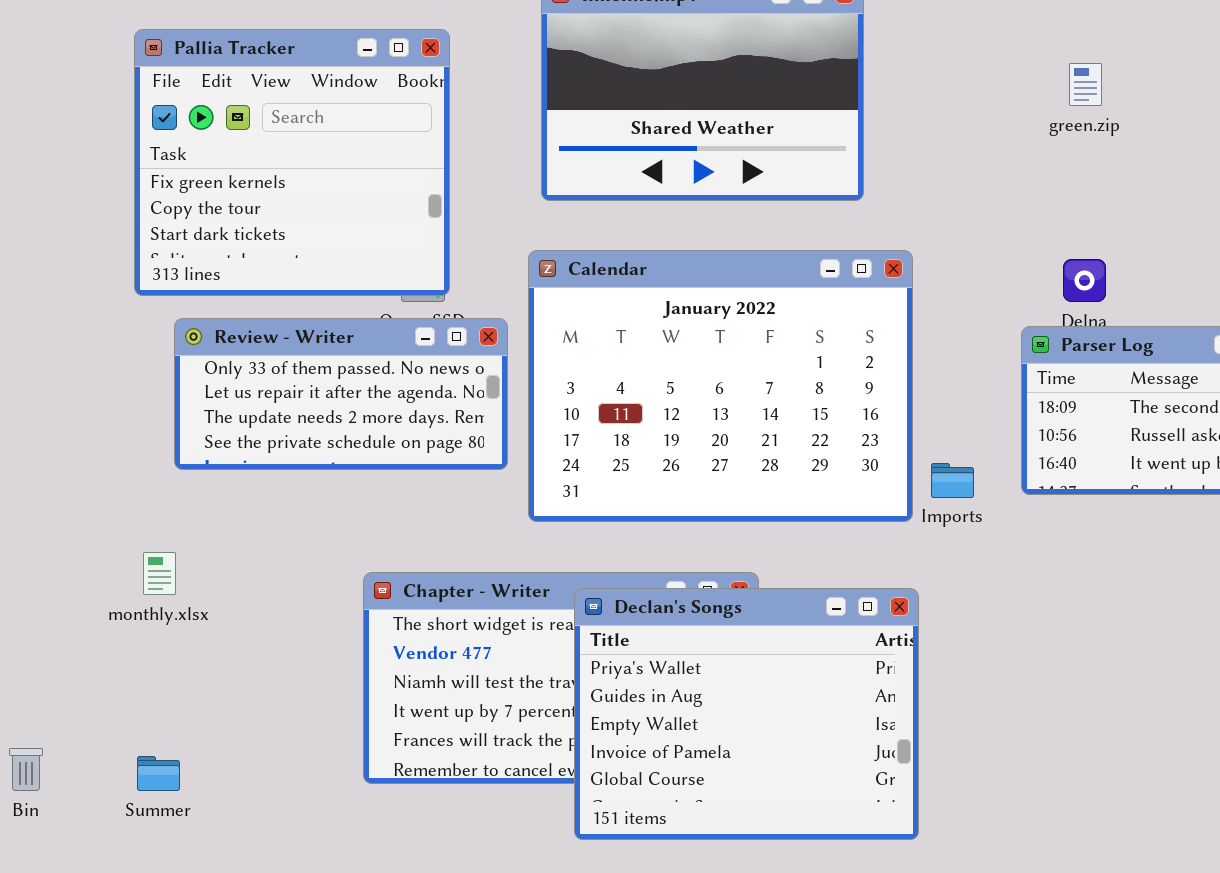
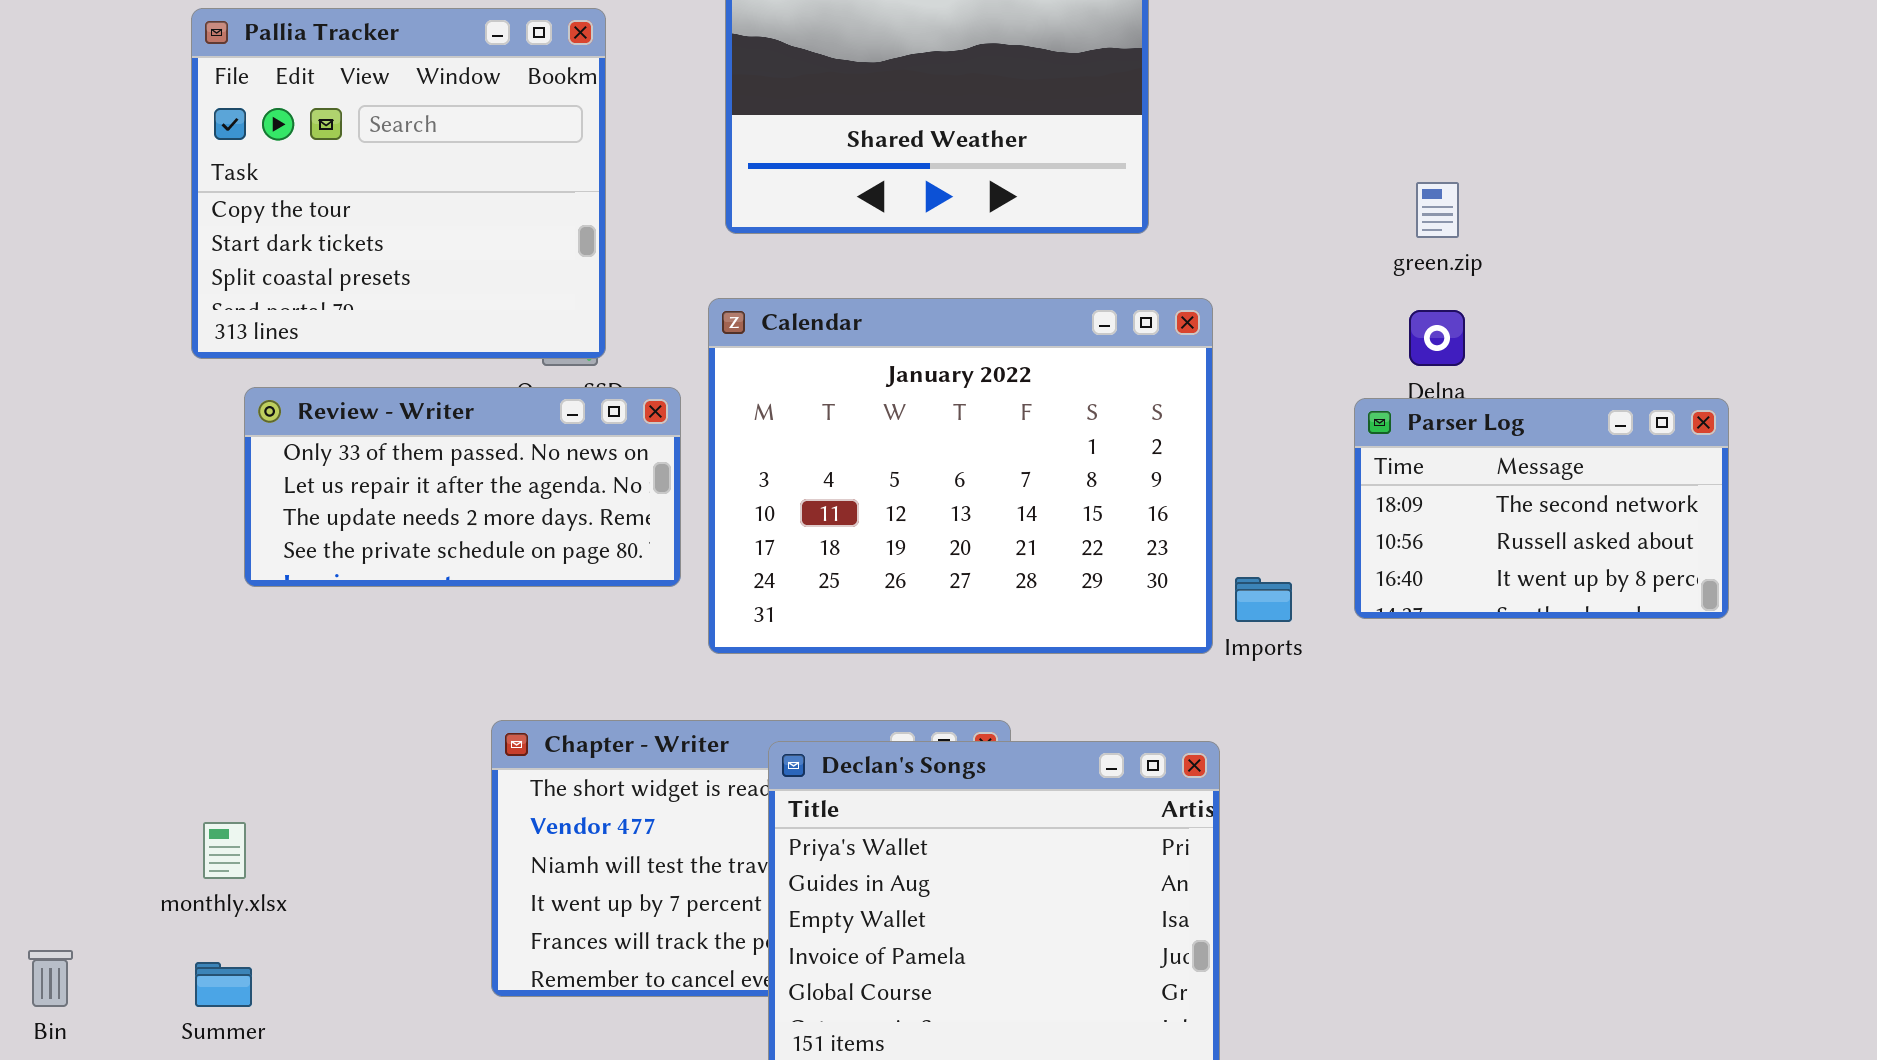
Pallia Tracker: [134,29,450,296] -> [191,8,606,359], scrolled down 1 row
green.zip: [1069,63,1102,106] -> [1416,182,1459,238], moved
monthly.xlsx: [143,552,176,595] -> [203,822,246,879], moved

